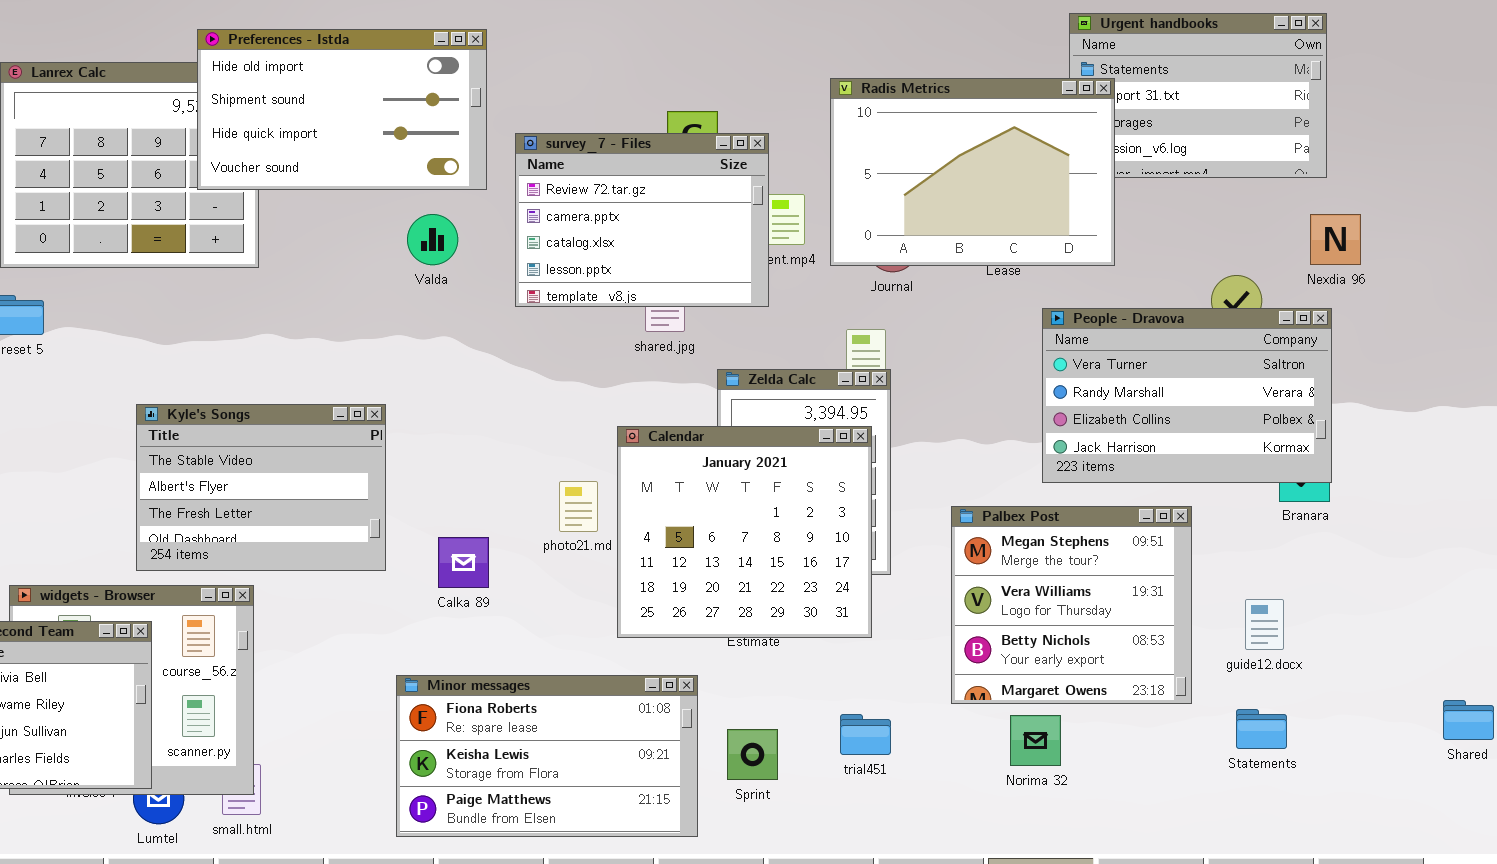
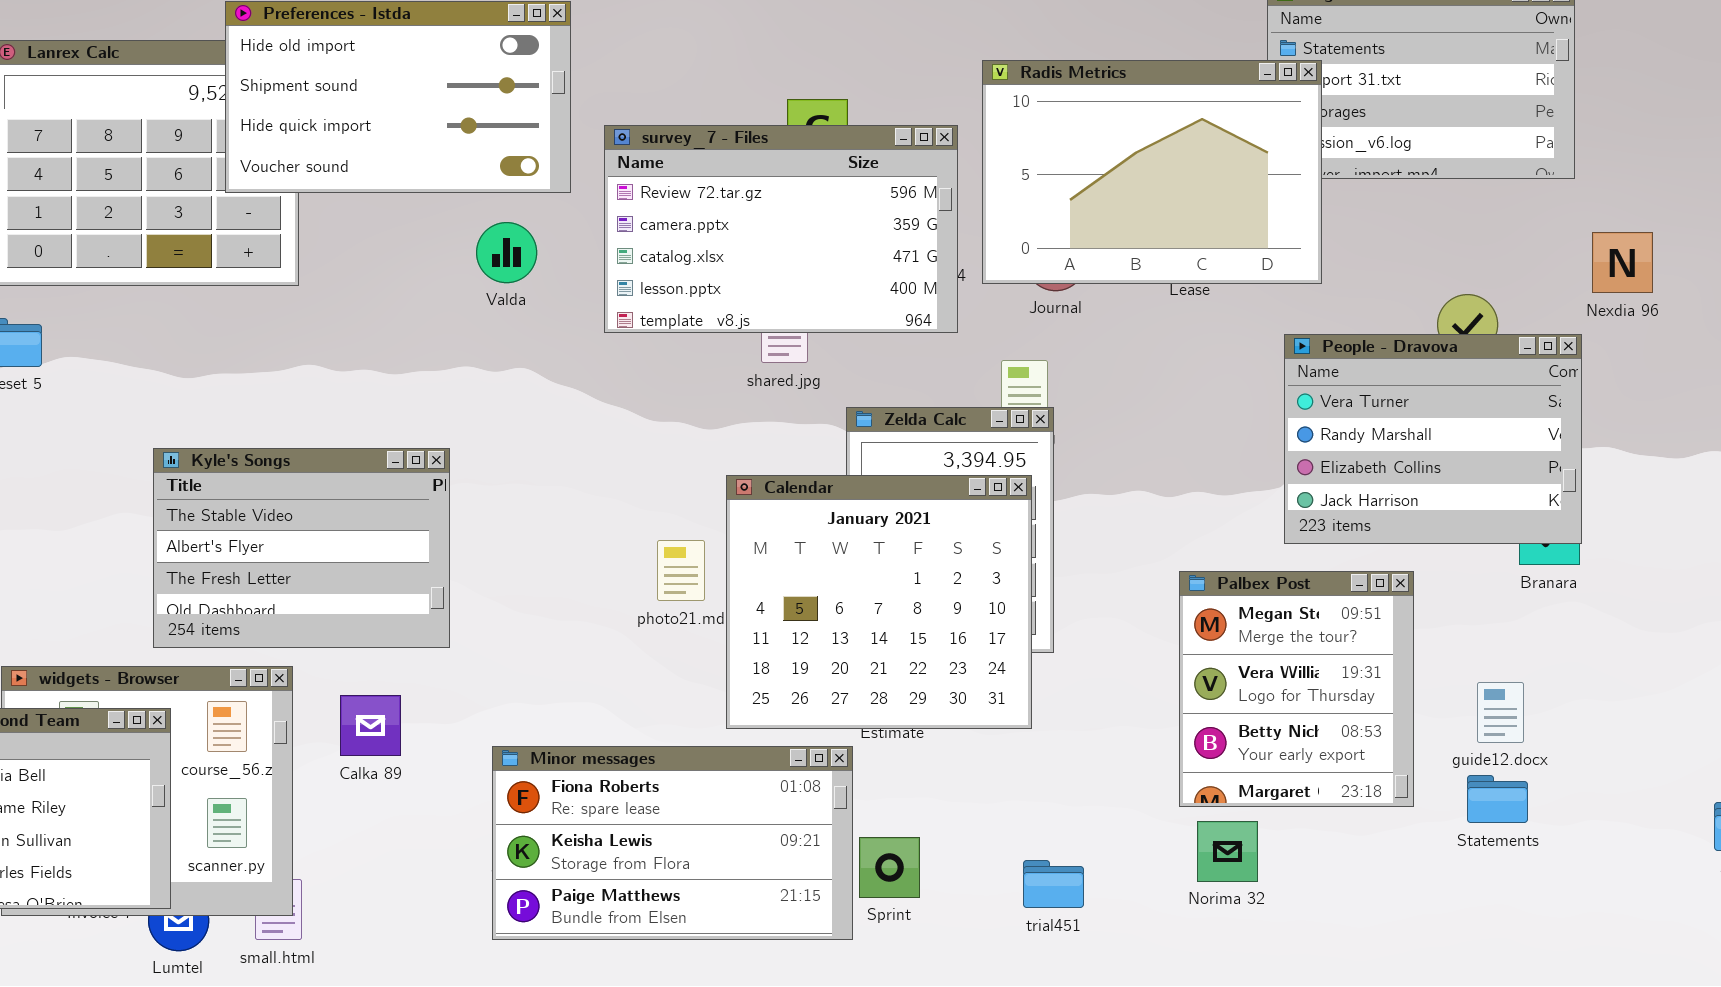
survey_7 - Files: [515,133,769,307] -> [604,125,958,333], resized
Nexdia 96: [1310,214,1361,265] -> [1592,232,1653,293], moved
People - Dravova: [1042,308,1332,483] -> [1284,334,1582,544], resized
Palbex Post: [951,506,1192,704] -> [1179,571,1414,807], resized
Calka 89: [438,537,489,588] -> [340,695,401,756], moved
Minor messages: [396,675,698,837] -> [492,746,853,940], moved
Statements: [1236,709,1287,749] -> [1467,775,1528,823], moved
trial451: [840,714,891,755] -> [1023,860,1084,908], moved

